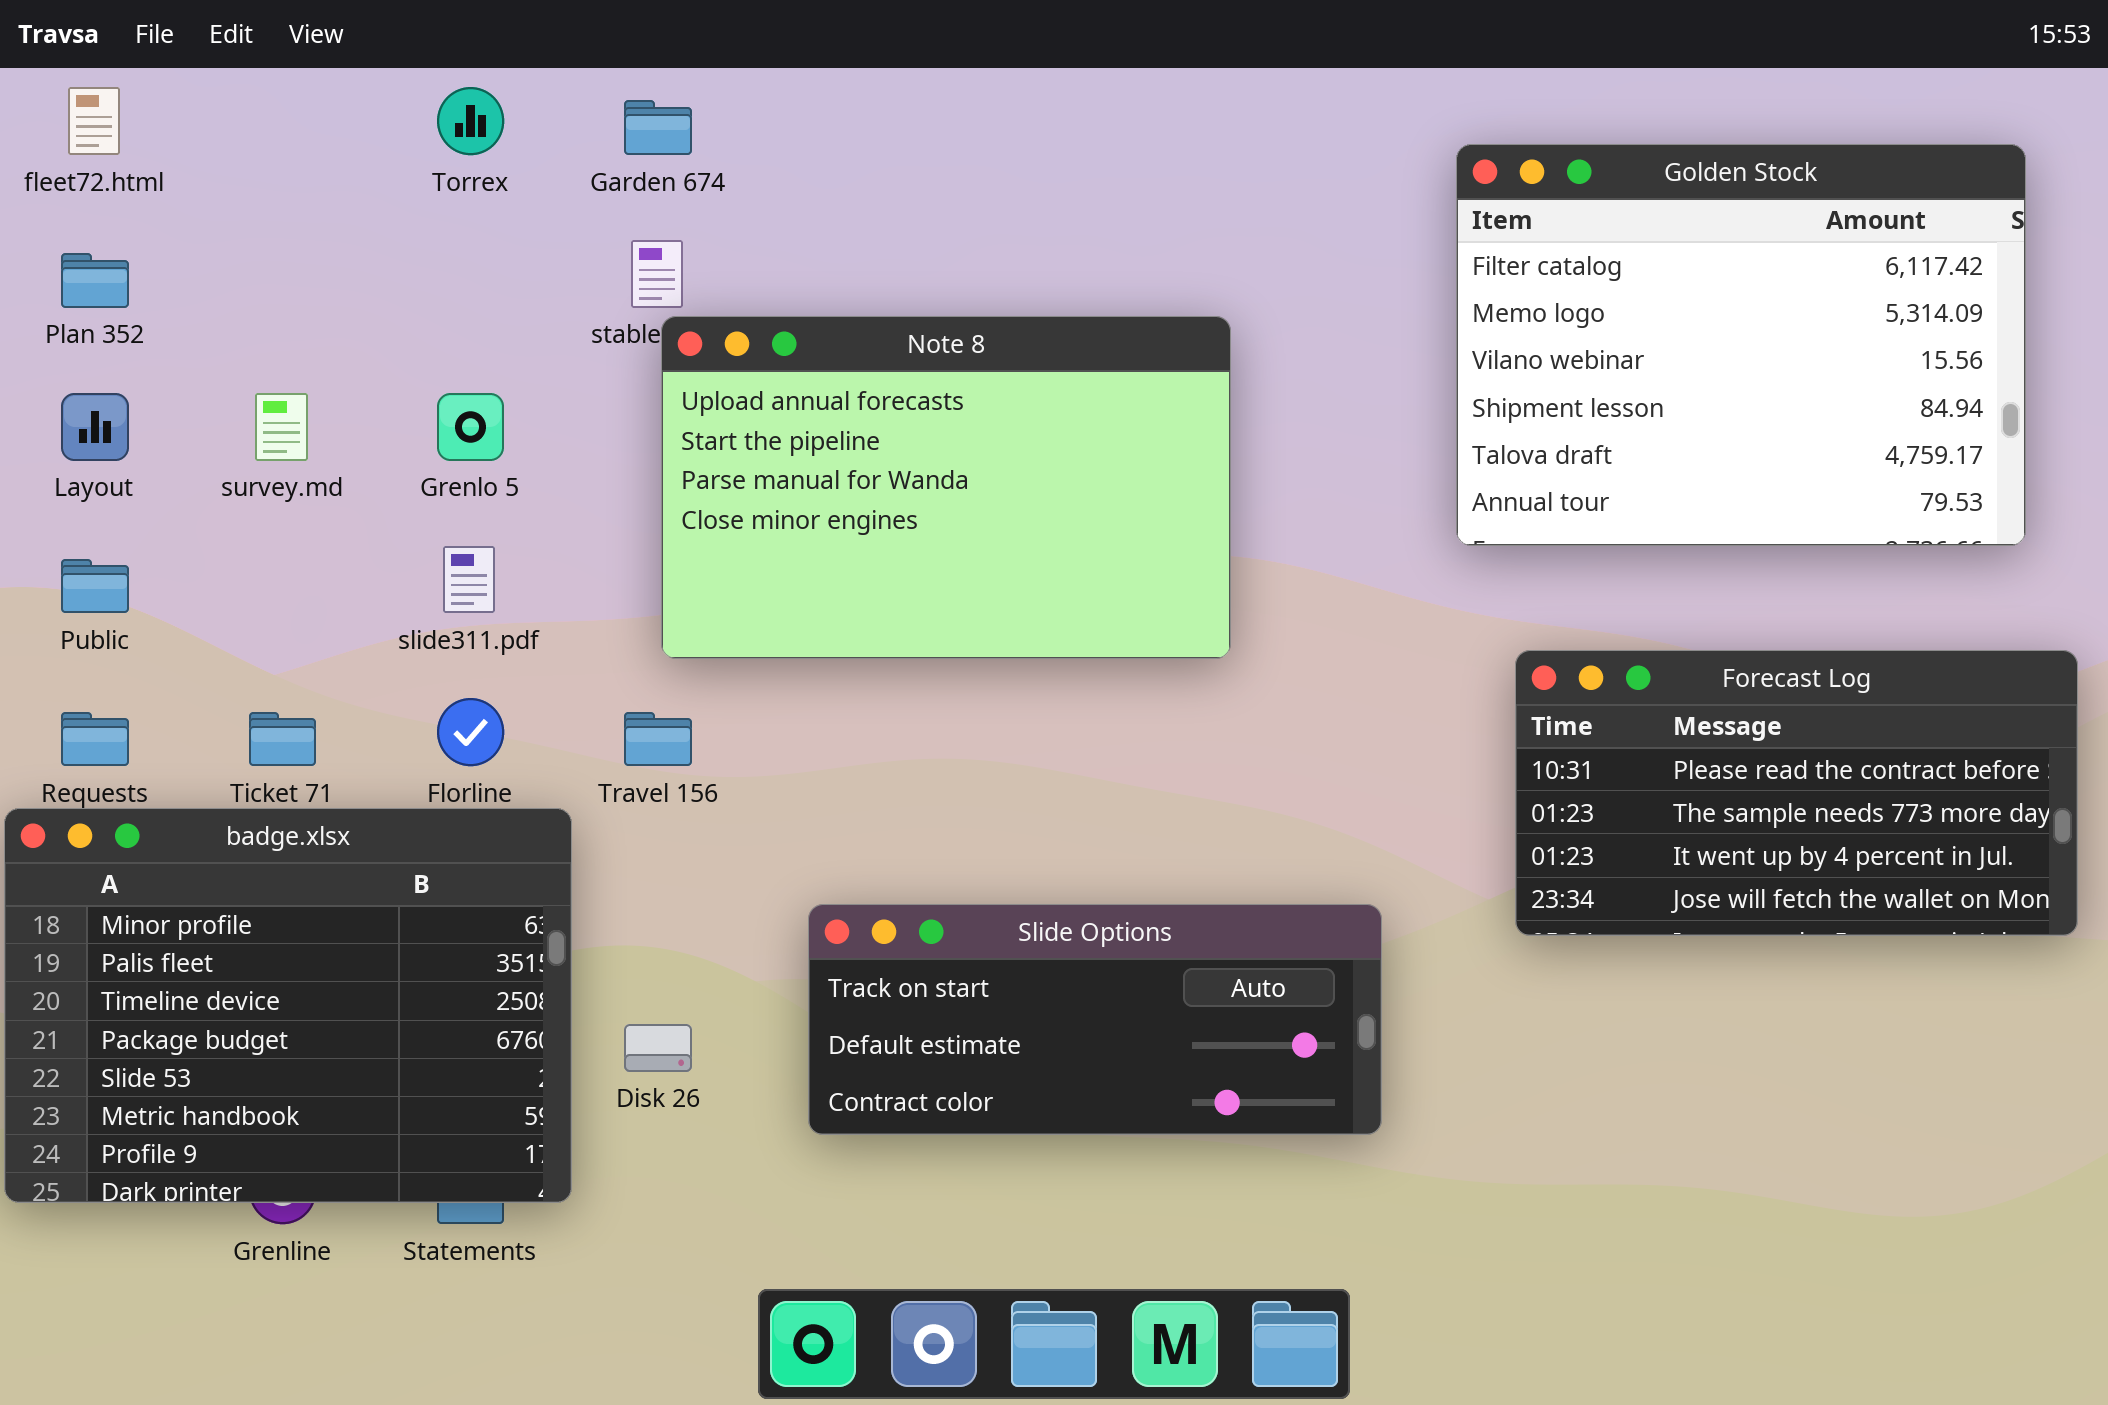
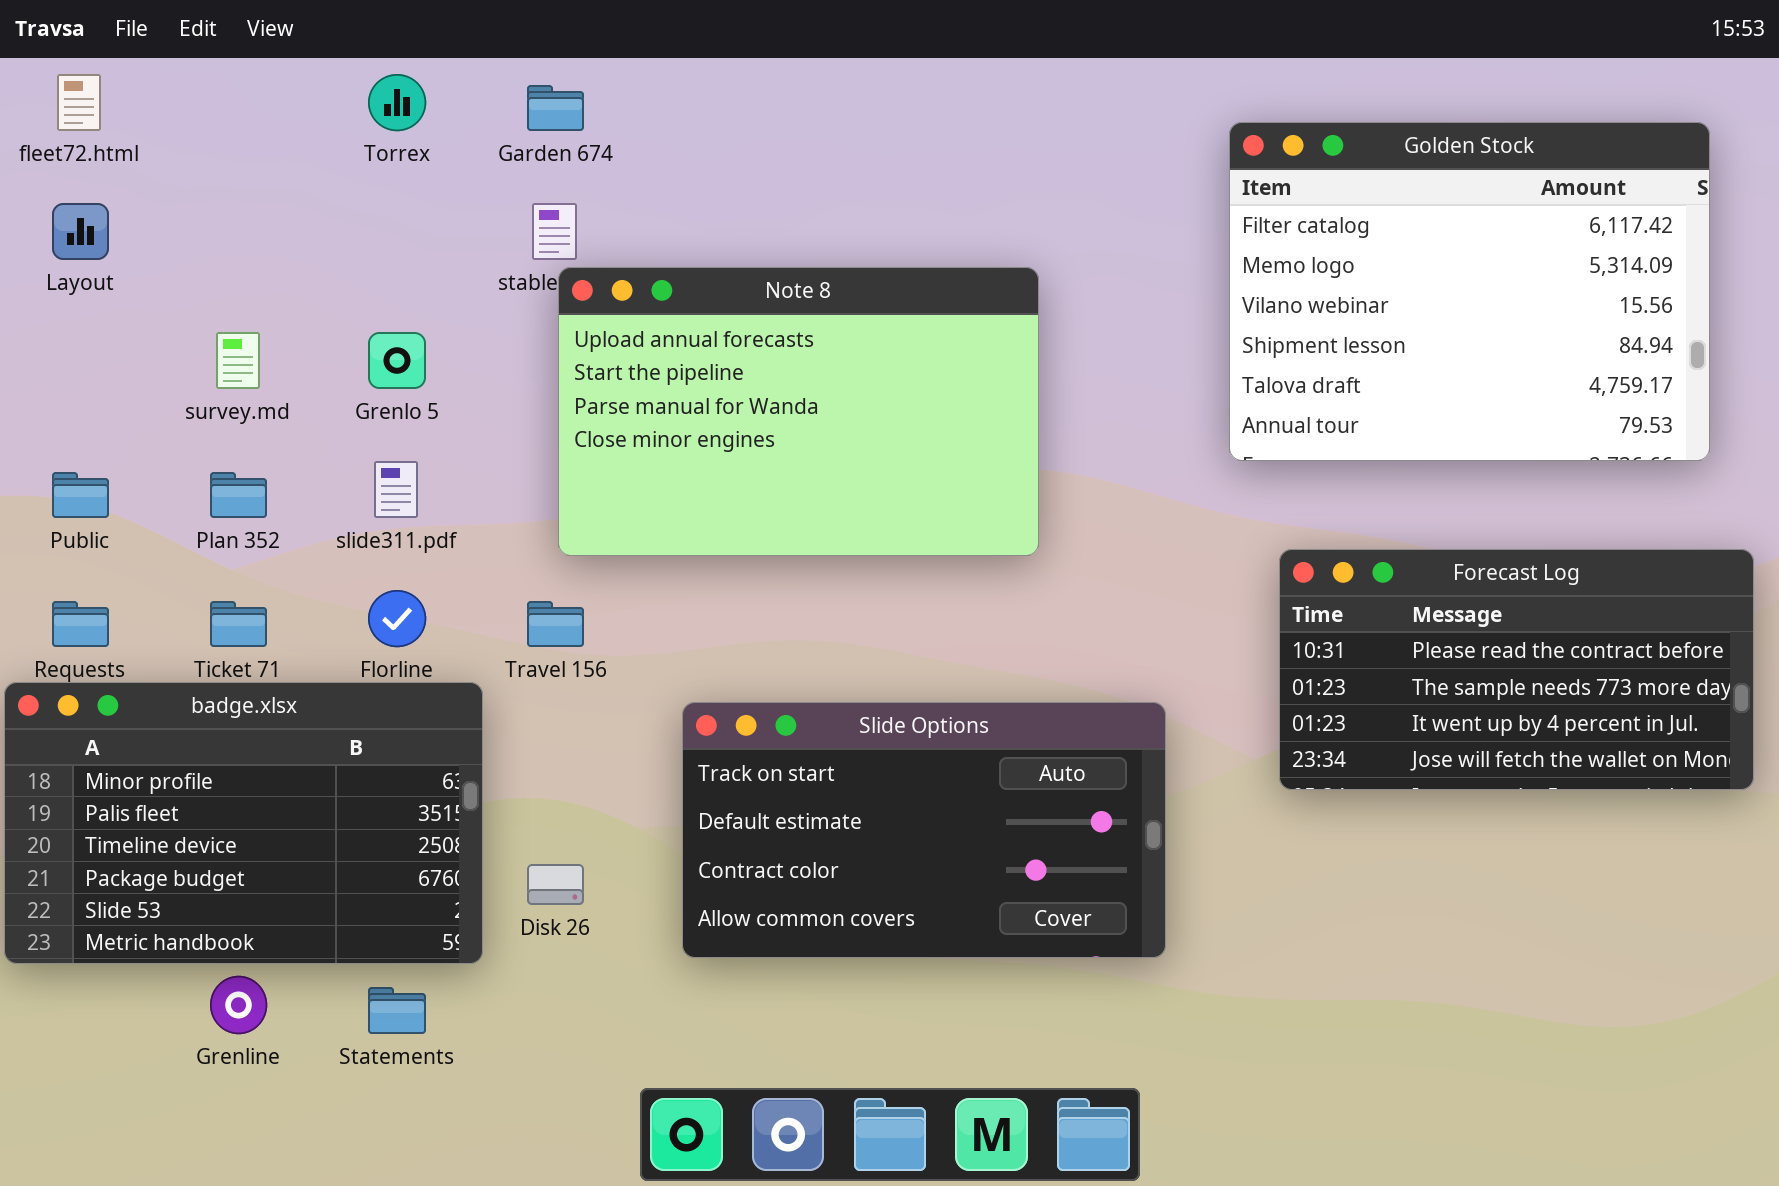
Plan 352: [61,253,129,308] -> [210,472,267,518], moved
Layout: [61,393,129,461] -> [52,203,109,260], moved
badge.xlsx: [4,808,572,1203] -> [4,682,483,964], resized
Slide Options: [808,904,1382,1135] -> [682,702,1166,958], resized

